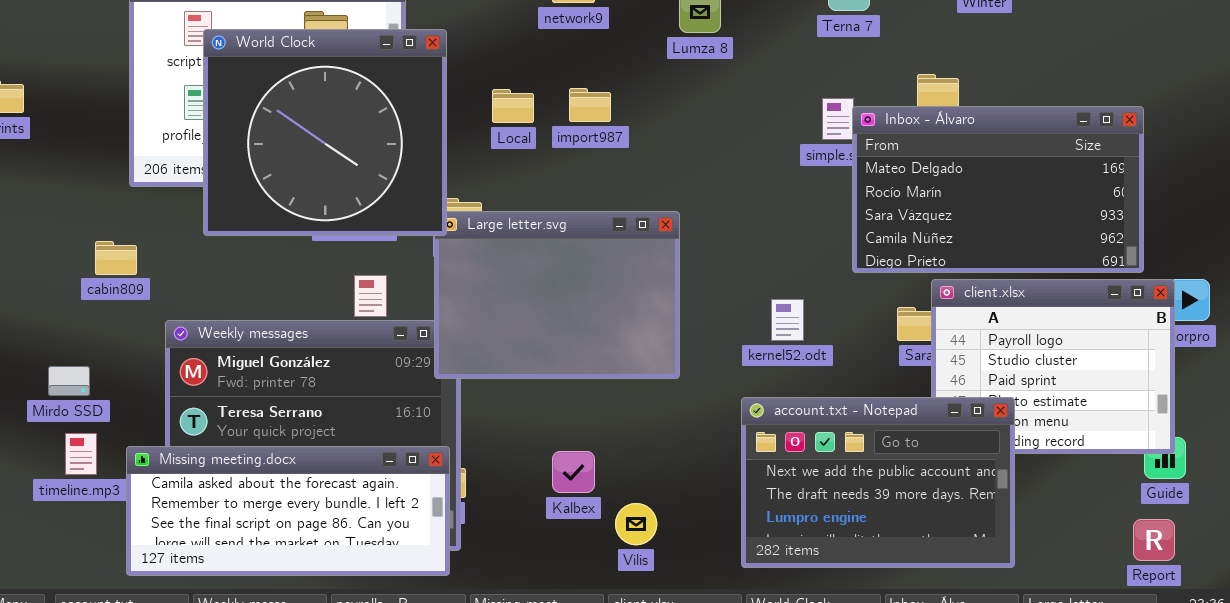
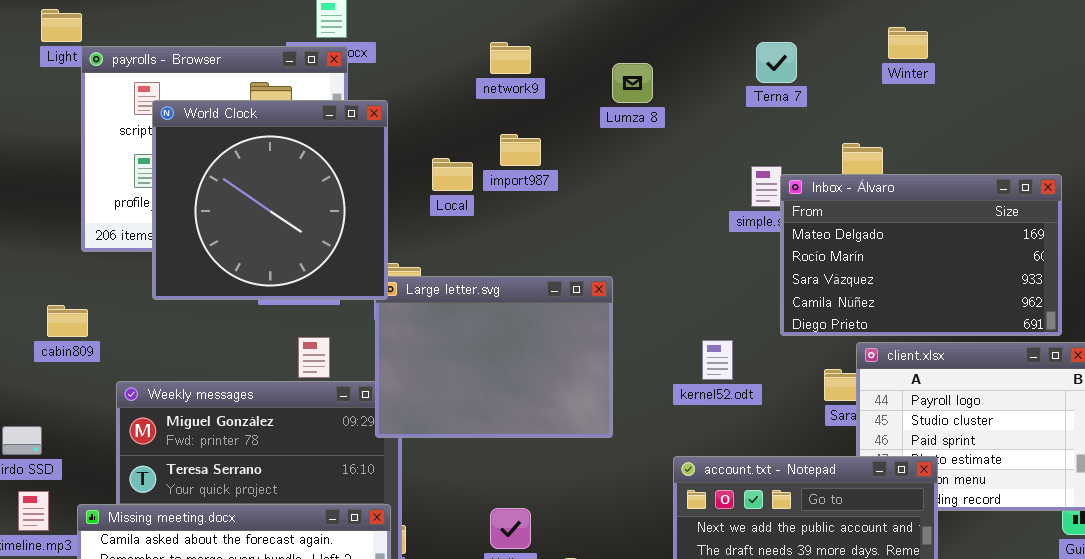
import987: [569,88,611,122] -> [500,134,541,166], moved
kernel52.odt: [771,299,804,341] -> [702,340,733,380], moved

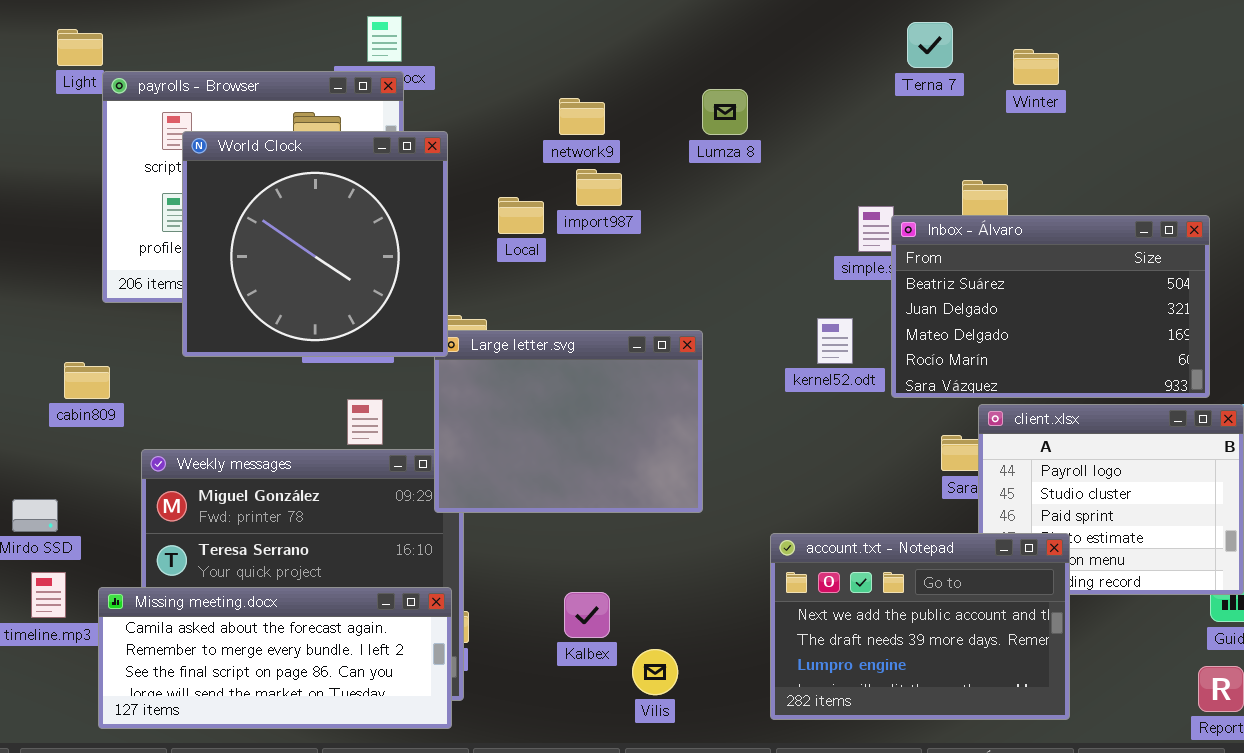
network9: [490,42,531,74] -> [559,98,605,135], moved
Terna 7: [756,42,797,83] -> [907,22,953,68], moved
Inbox - Álvaro: [780,174,1062,336] -> [891,215,1210,398], scrolled up 2 rows
kernel52.odt: [702,340,733,380] -> [817,318,853,364], moved

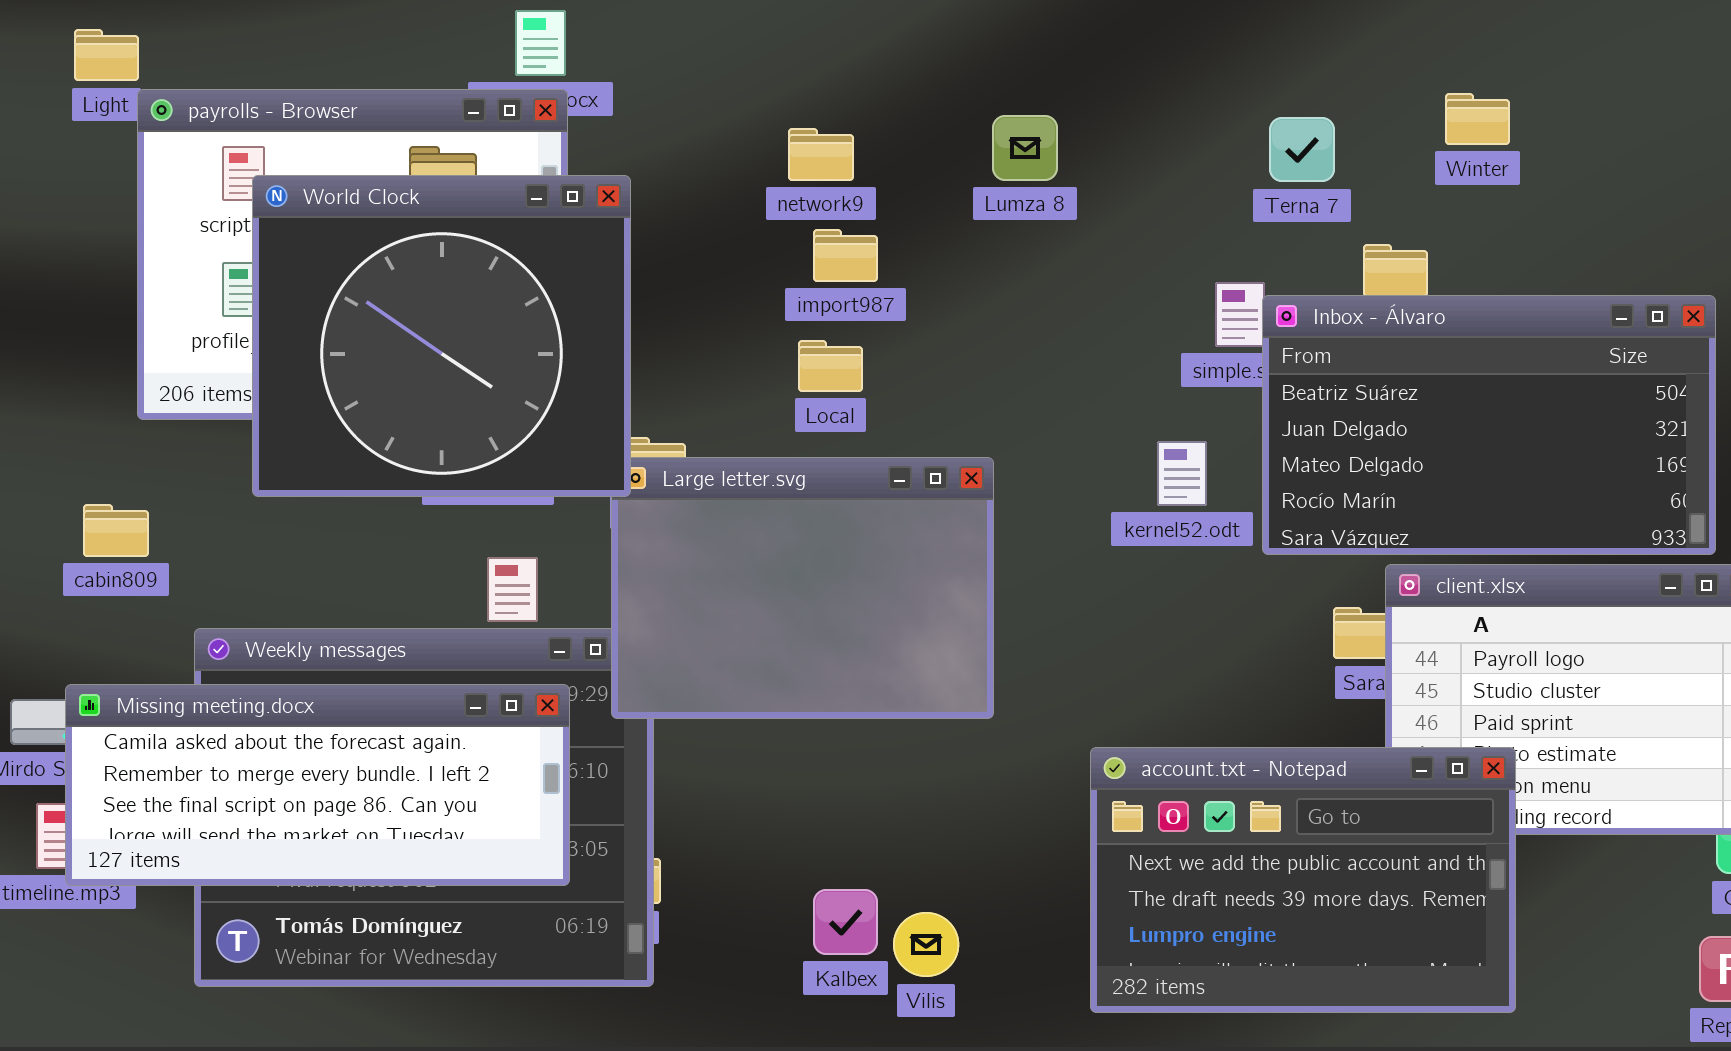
Terna 7: [907,22,953,68] -> [1269,117,1335,182], moved
Winter: [1013,49,1059,85] -> [1445,93,1510,145], moved
Local: [498,197,544,234] -> [798,340,863,392], moved
Missing meeting.docx: [98,587,452,729] -> [65,684,570,886], moved
Kalbex: [564,592,610,638] -> [813,889,878,955], moved

